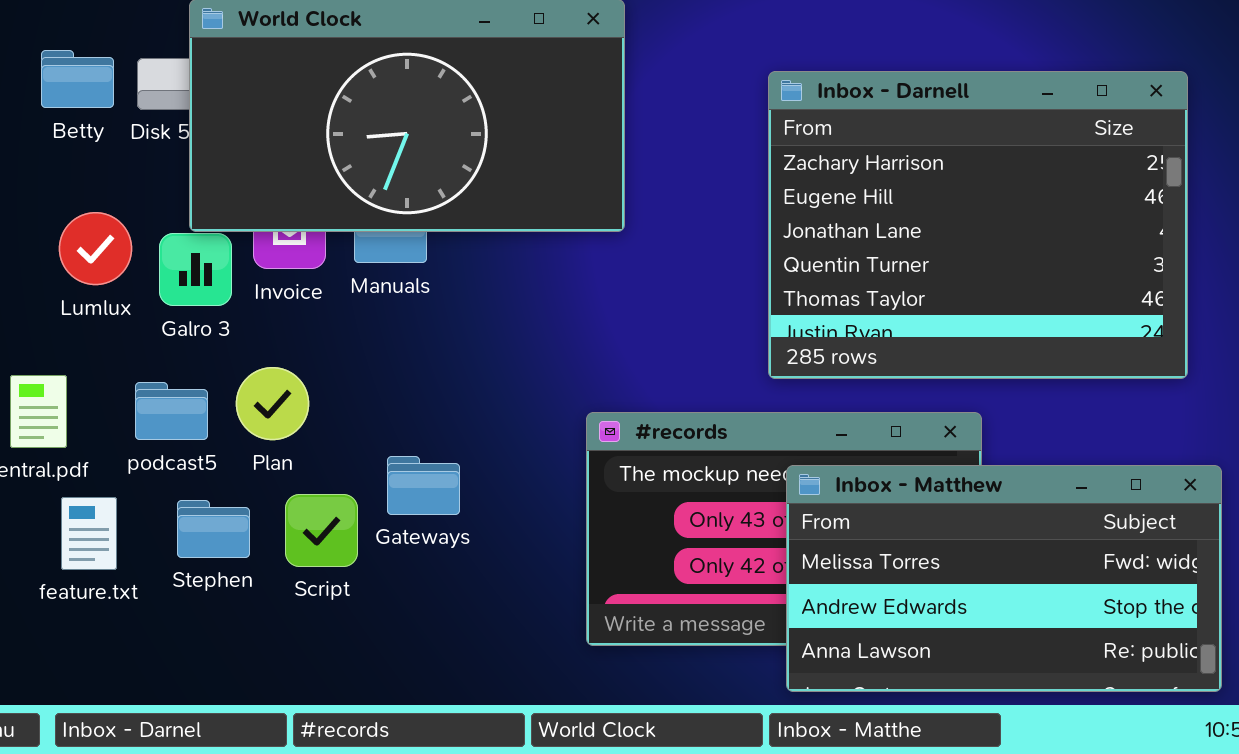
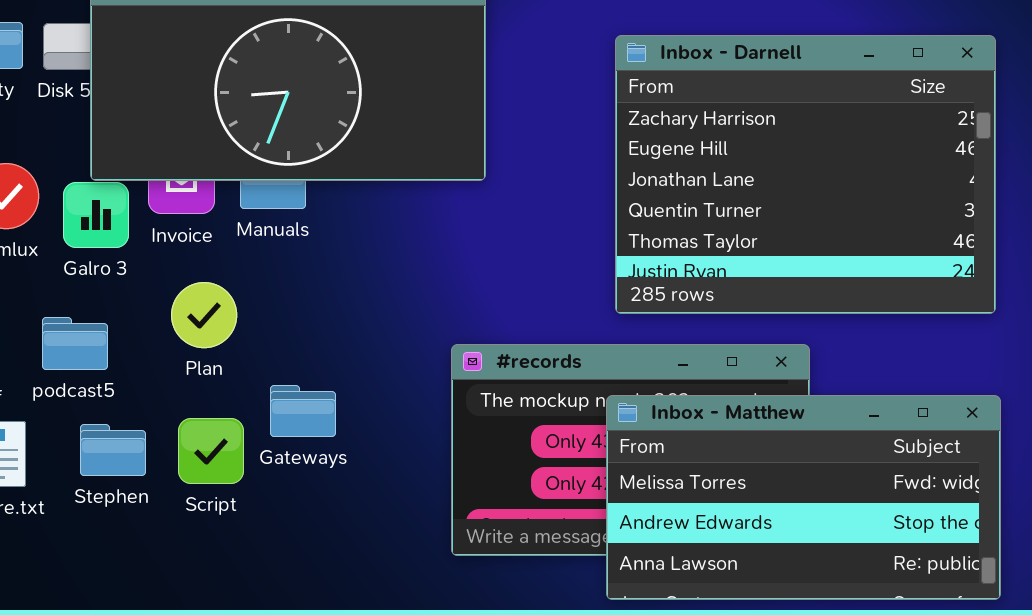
Plan: [236,367,309,440] -> [171,282,237,348], moved
Inbox - Matthew: [786,465,1222,692] -> [606,395,1001,600], moved

